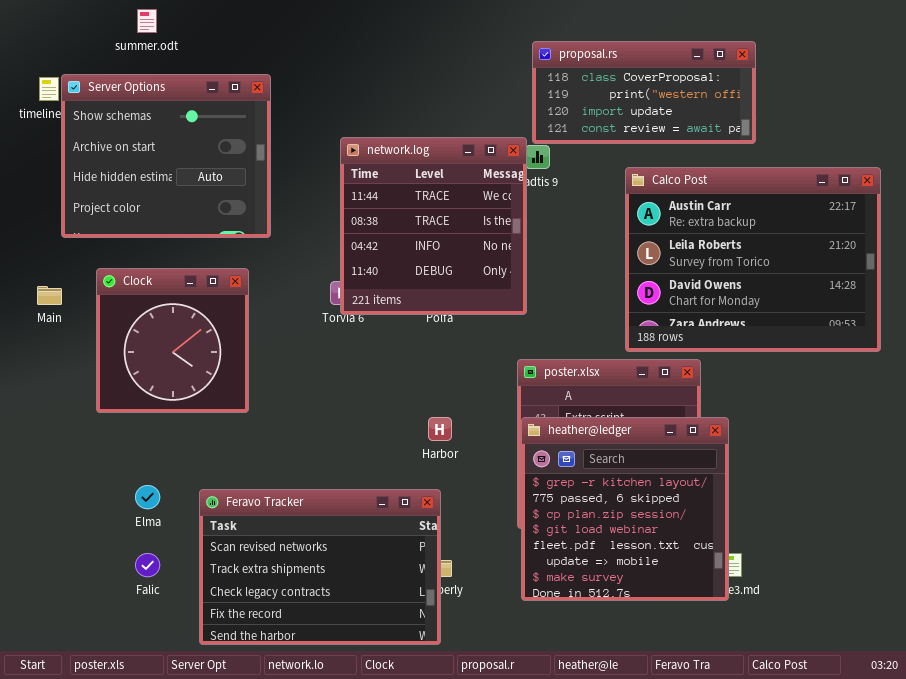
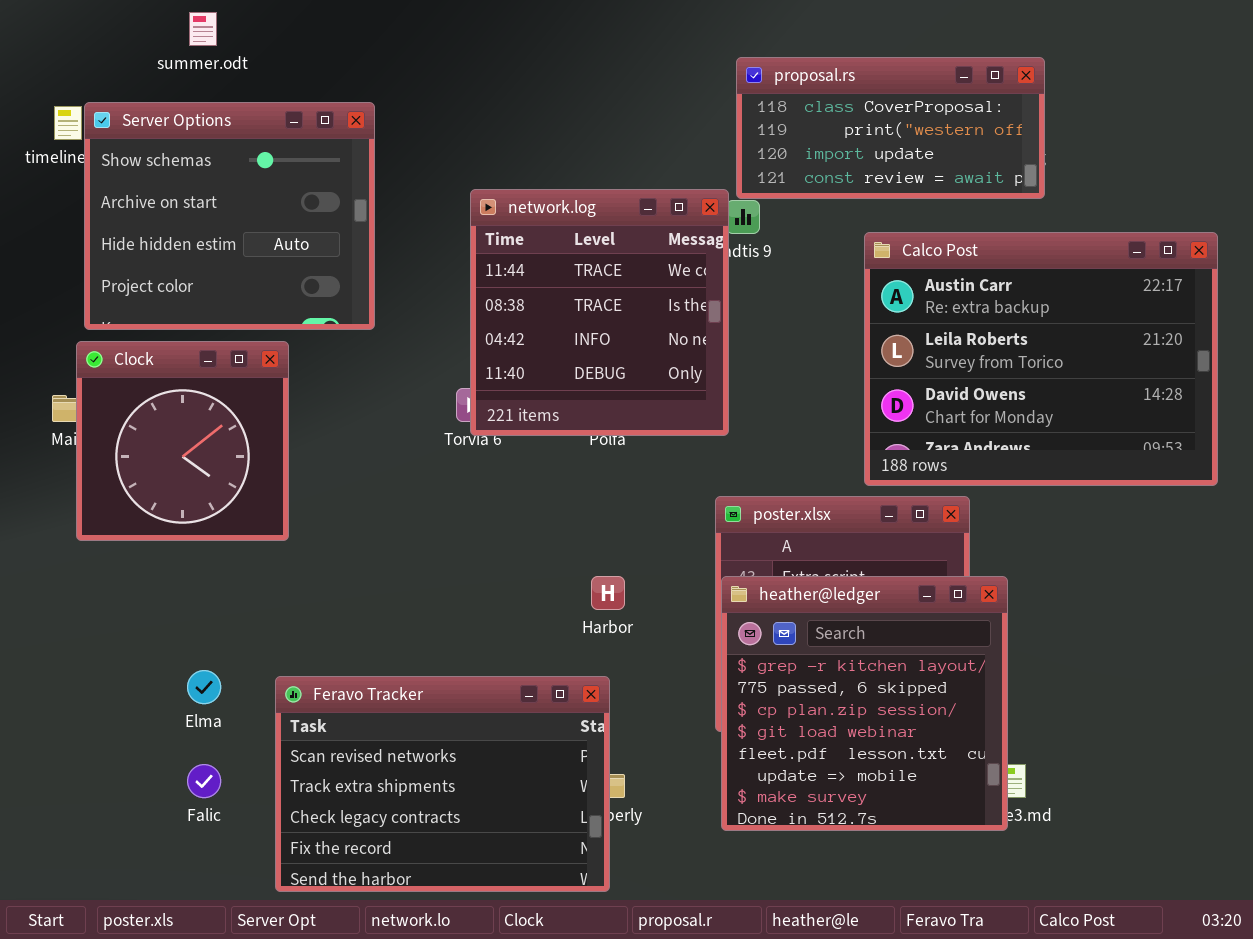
Clock: [96,268,249,413] -> [76,341,289,541], moved

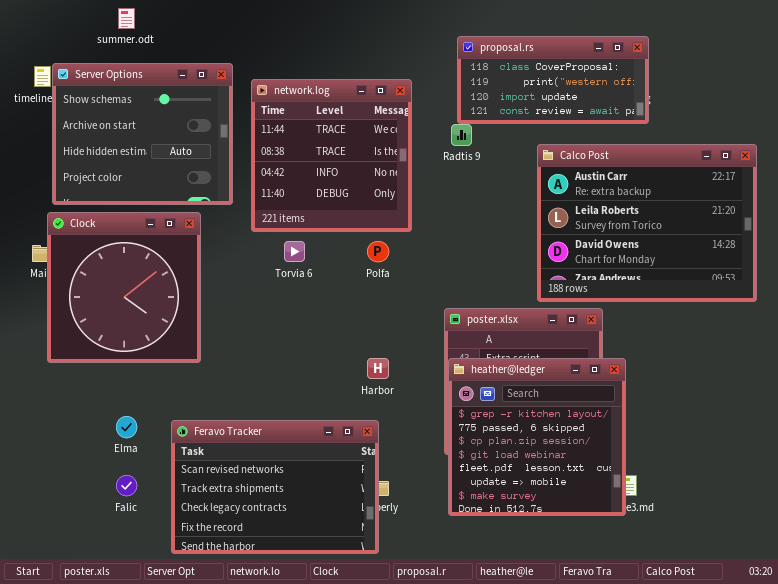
network.log: [470,189,729,436] -> [251,79,412,232], moved
Clock: [76,341,289,541] -> [47,212,201,363], resized

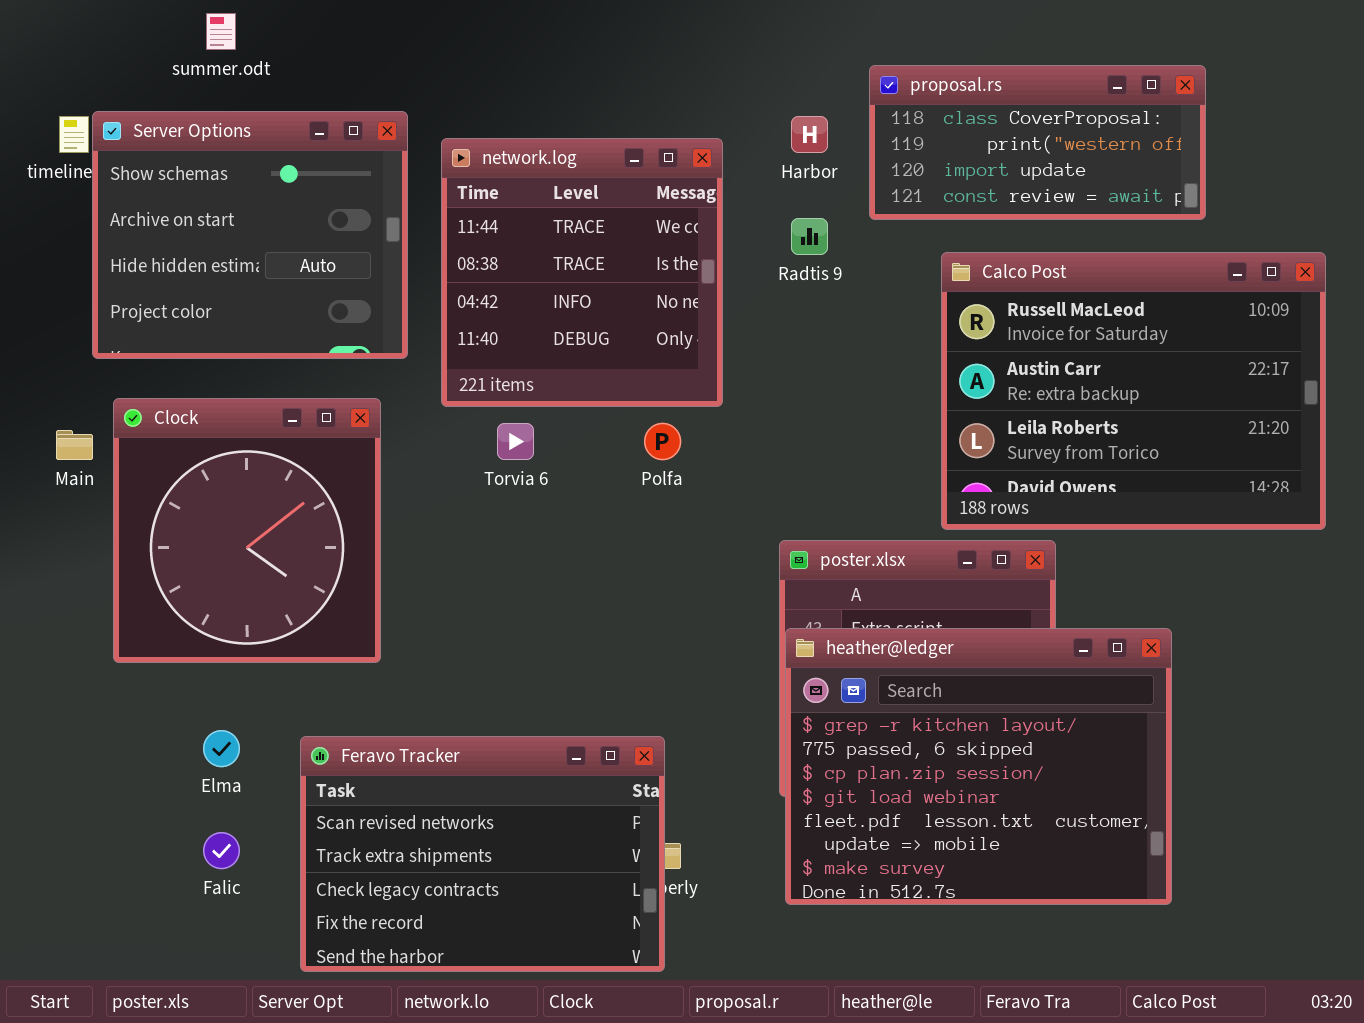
proposal.rs: [457,36,649,124] -> [869,65,1206,220], moved
Calco Post: [537,144,757,302] -> [941,252,1326,530], scrolled up 1 row
Clock: [47,212,201,363] -> [113,398,381,663], moved
Harbor: [367,358,389,379] -> [791,116,828,153], moved
heather@ledger: [448,358,626,516] -> [785,628,1172,905], resized

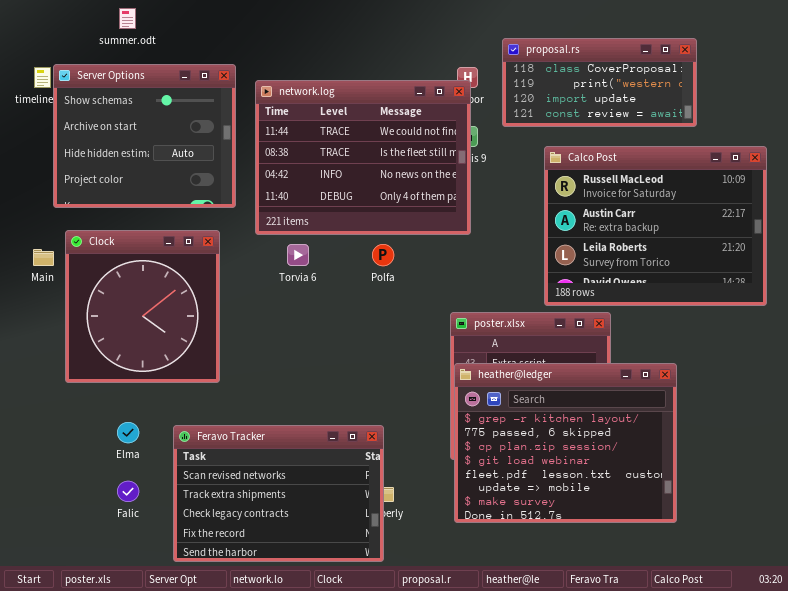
network.log: [441,138,723,407] -> [255,80,471,235], resized

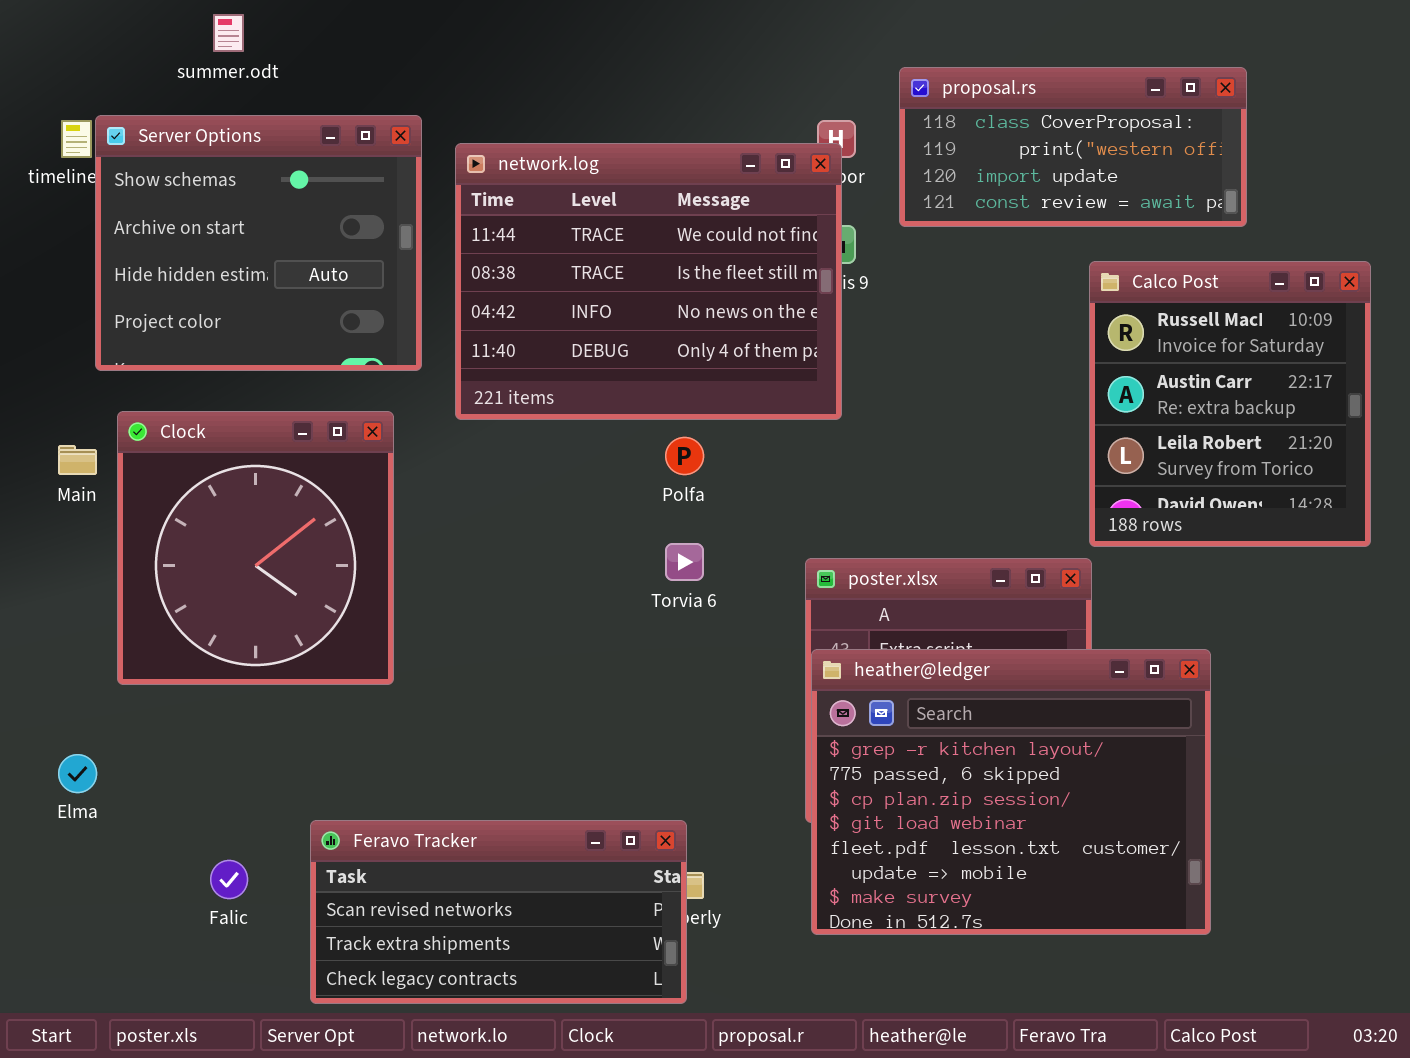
Calco Post: [544,146,767,306] -> [1089,261,1371,547], resized
Torvia 6: [287,244,309,266] -> [665,543,704,581], moved
Elma: [117,422,139,443] -> [58,754,97,793], moved
Feravo Tracker: [173,425,384,562] -> [310,820,687,1004], resized

